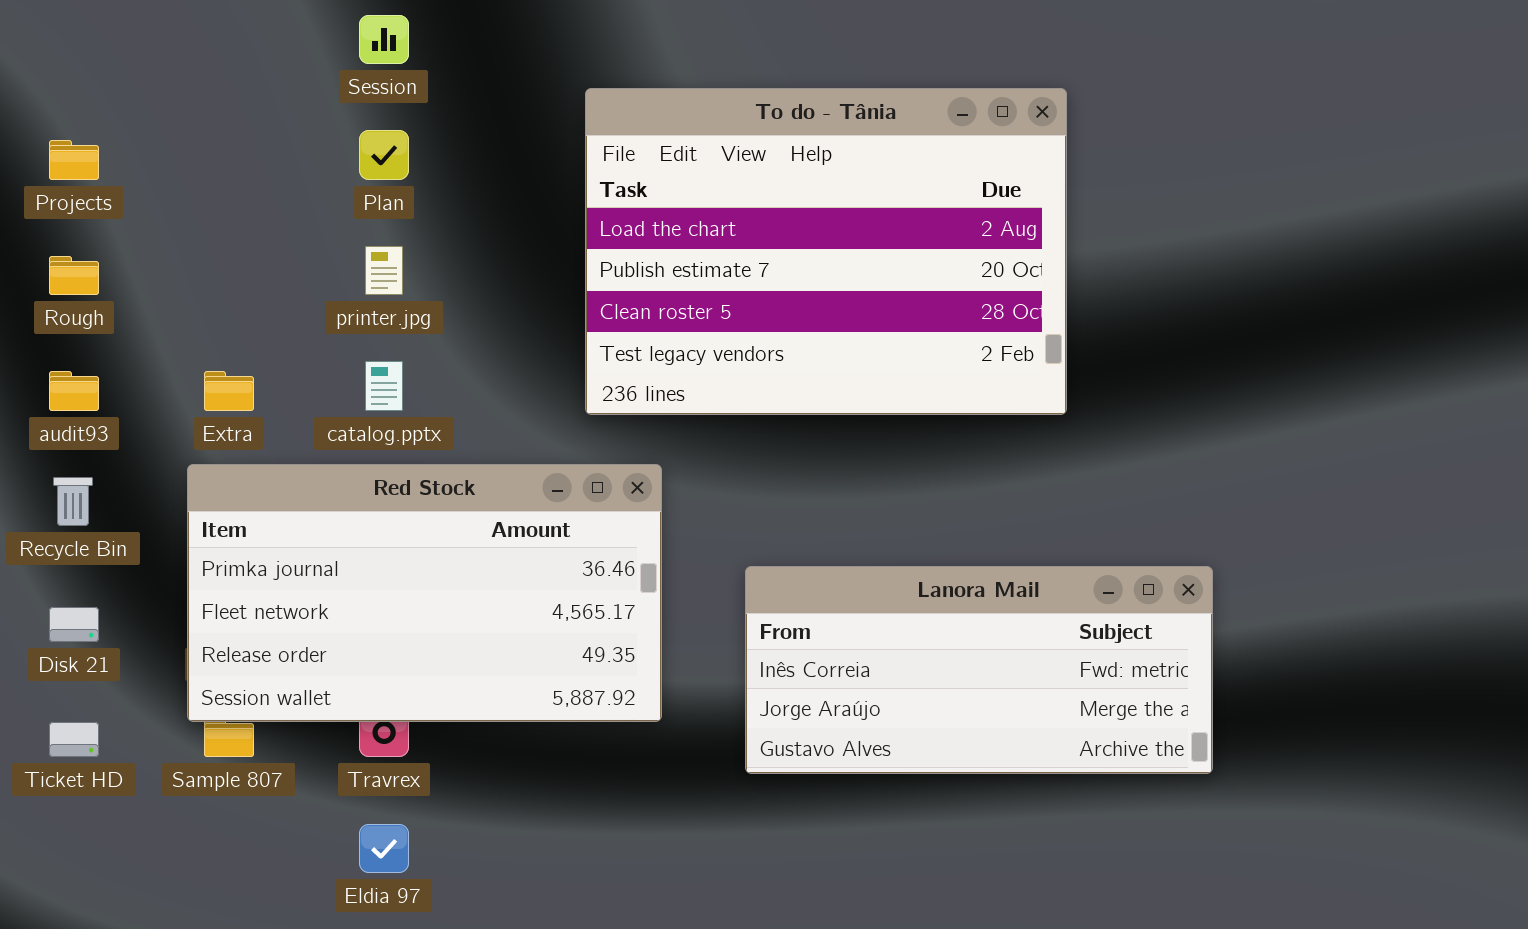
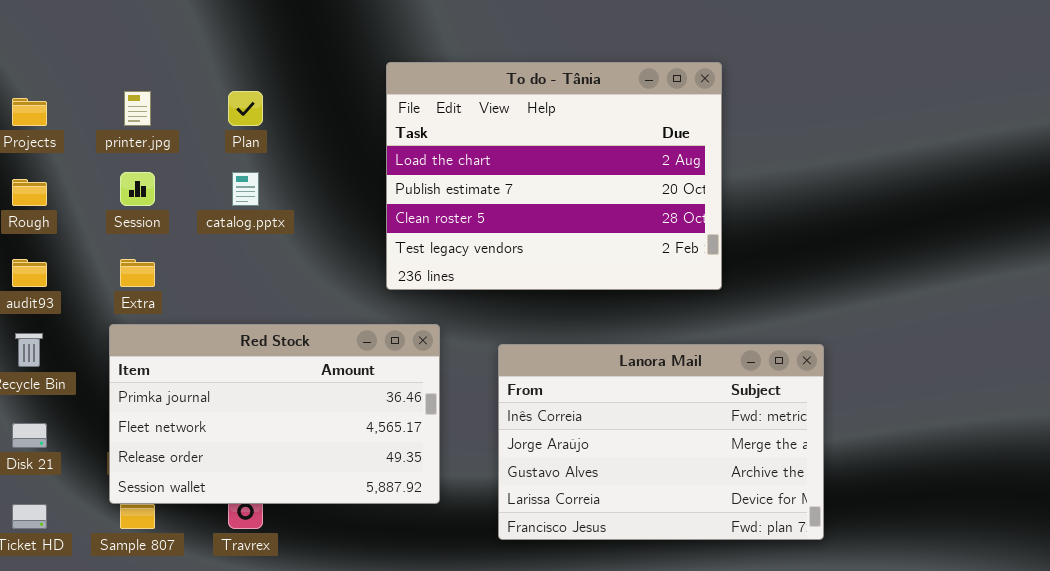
Session: [359,15,409,64] -> [120,172,155,206], moved
printer.jpg: [365,246,403,295] -> [124,91,151,126], moved
catalog.pptx: [365,361,403,411] -> [232,172,259,206], moved
Lanora Mail: [745,566,1213,774] -> [498,344,824,540], resized

